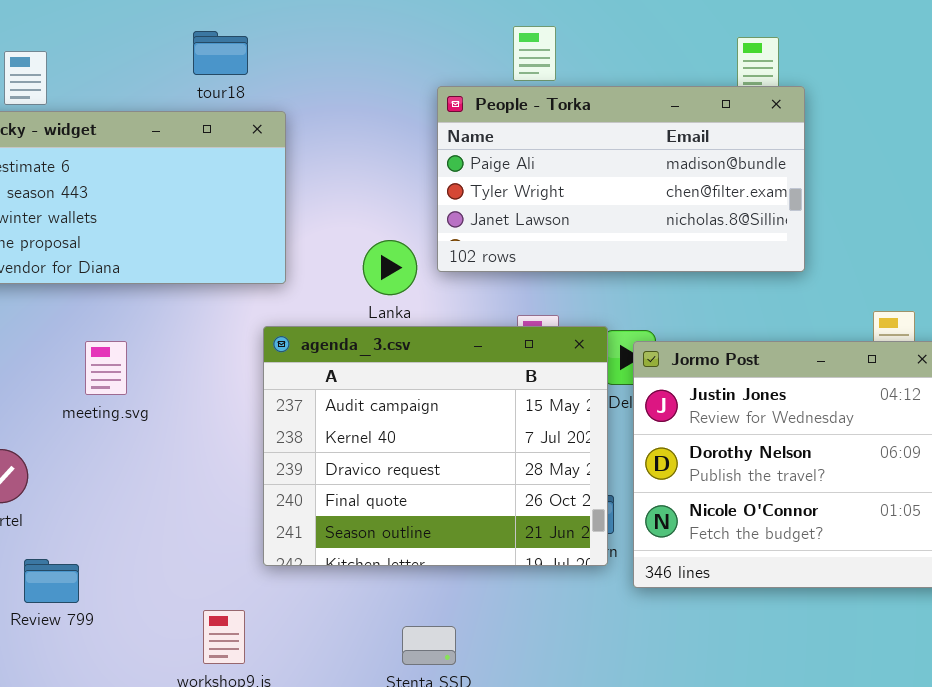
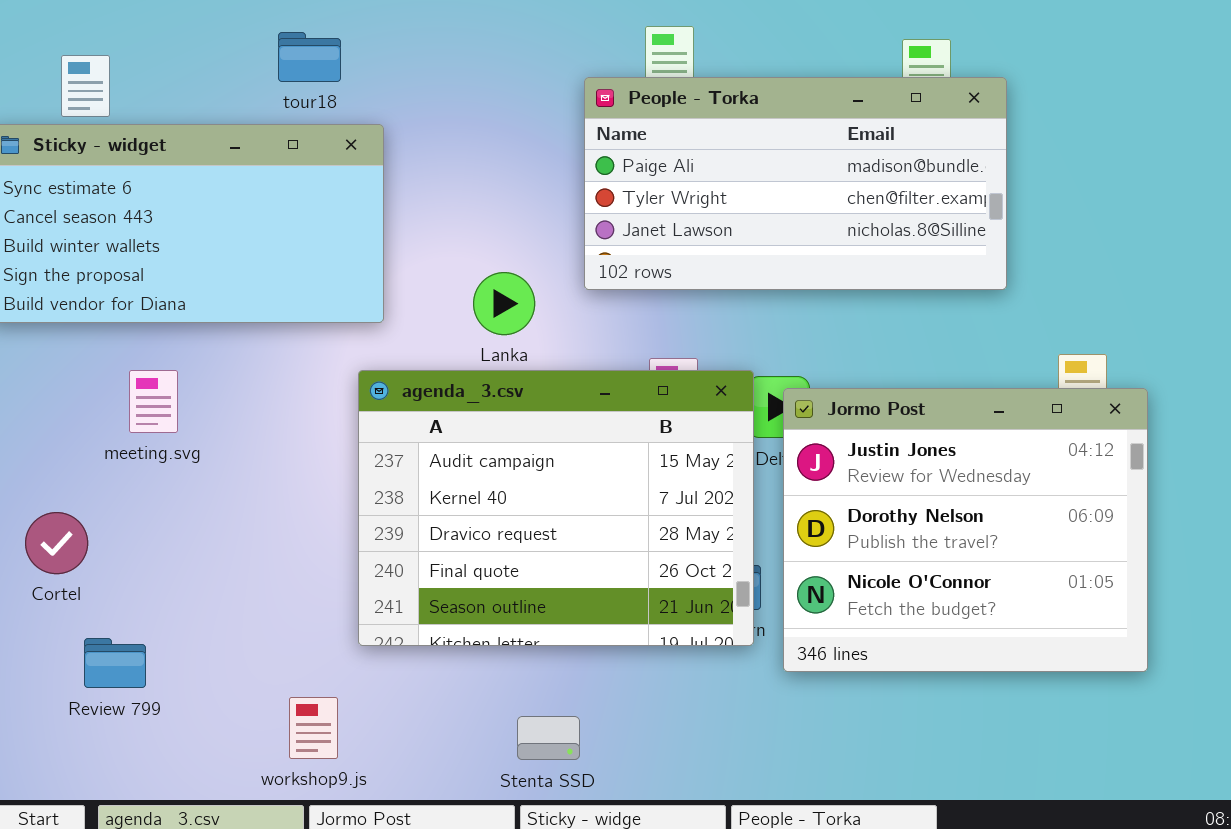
People - Torka: [437,86,805,272] -> [584,77,1007,290], moved
meeting.svg: [85,341,127,395] -> [129,370,178,433], moved

